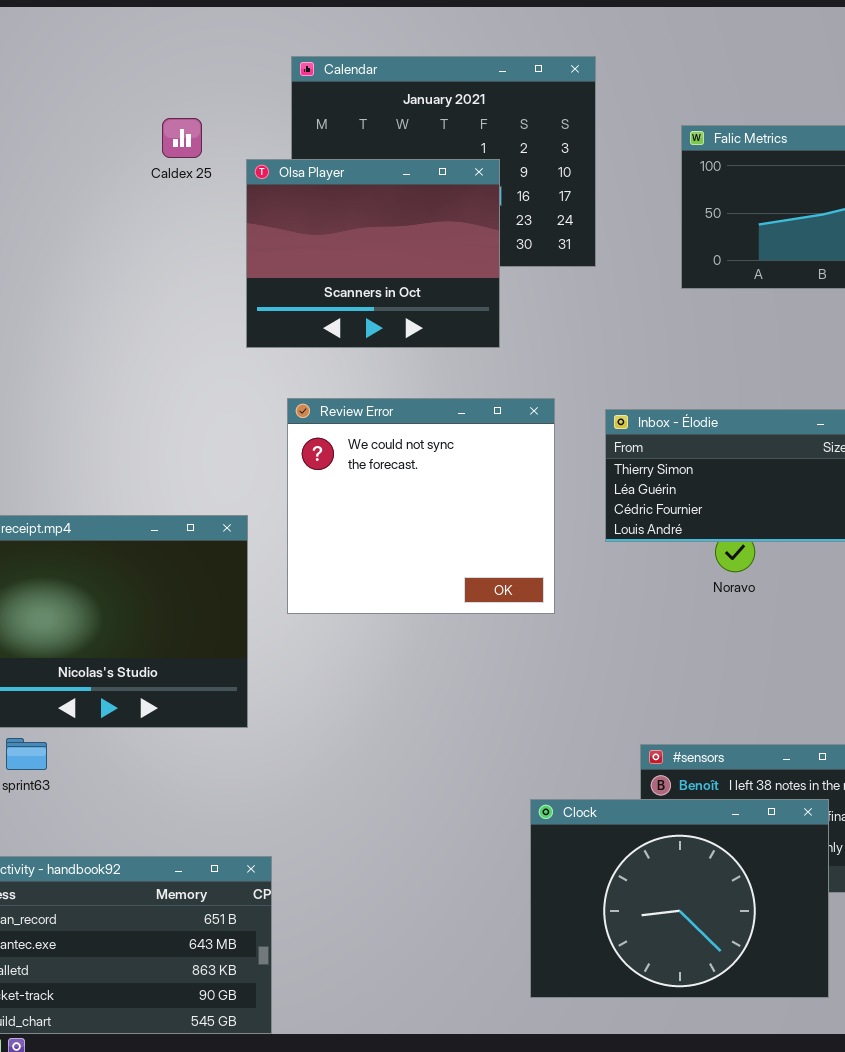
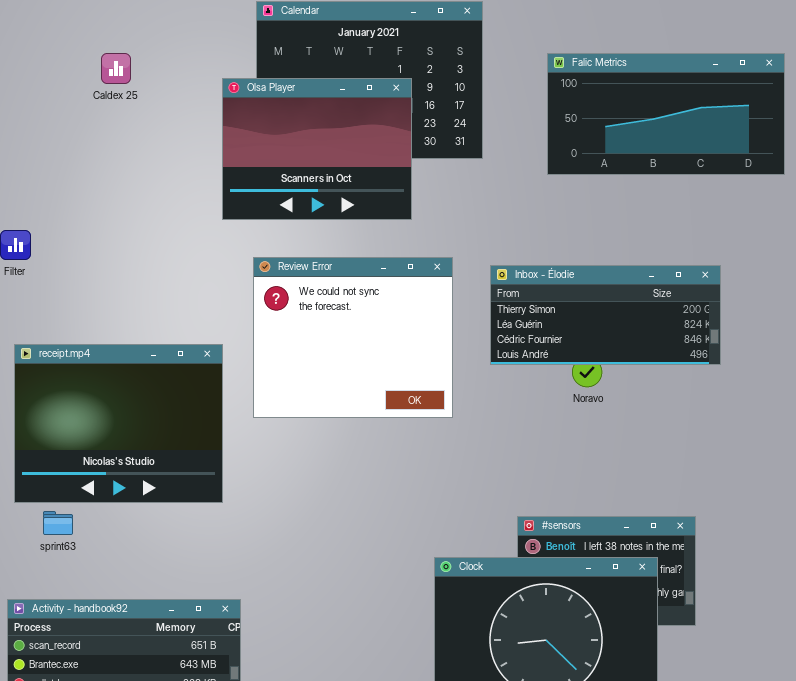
Caldex 25: [162,118,202,158] -> [101,53,131,84], moved

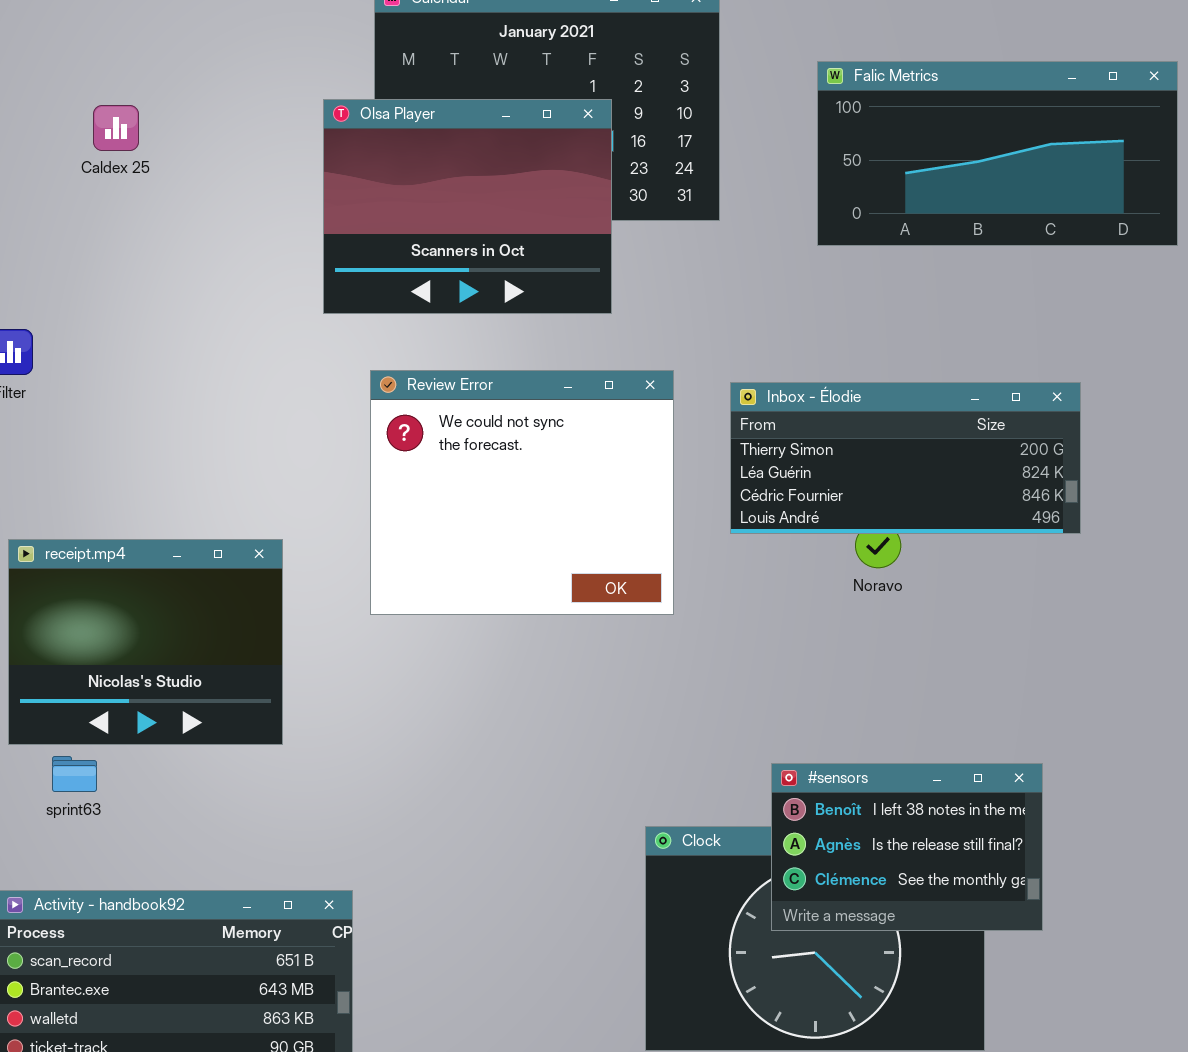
Caldex 25: [101,53,131,84] -> [93,105,139,151], moved
receipt.mp4: [14,344,223,503] -> [8,539,283,745], resized
#sensors: [517,516,696,626] -> [771,763,1043,931], raised

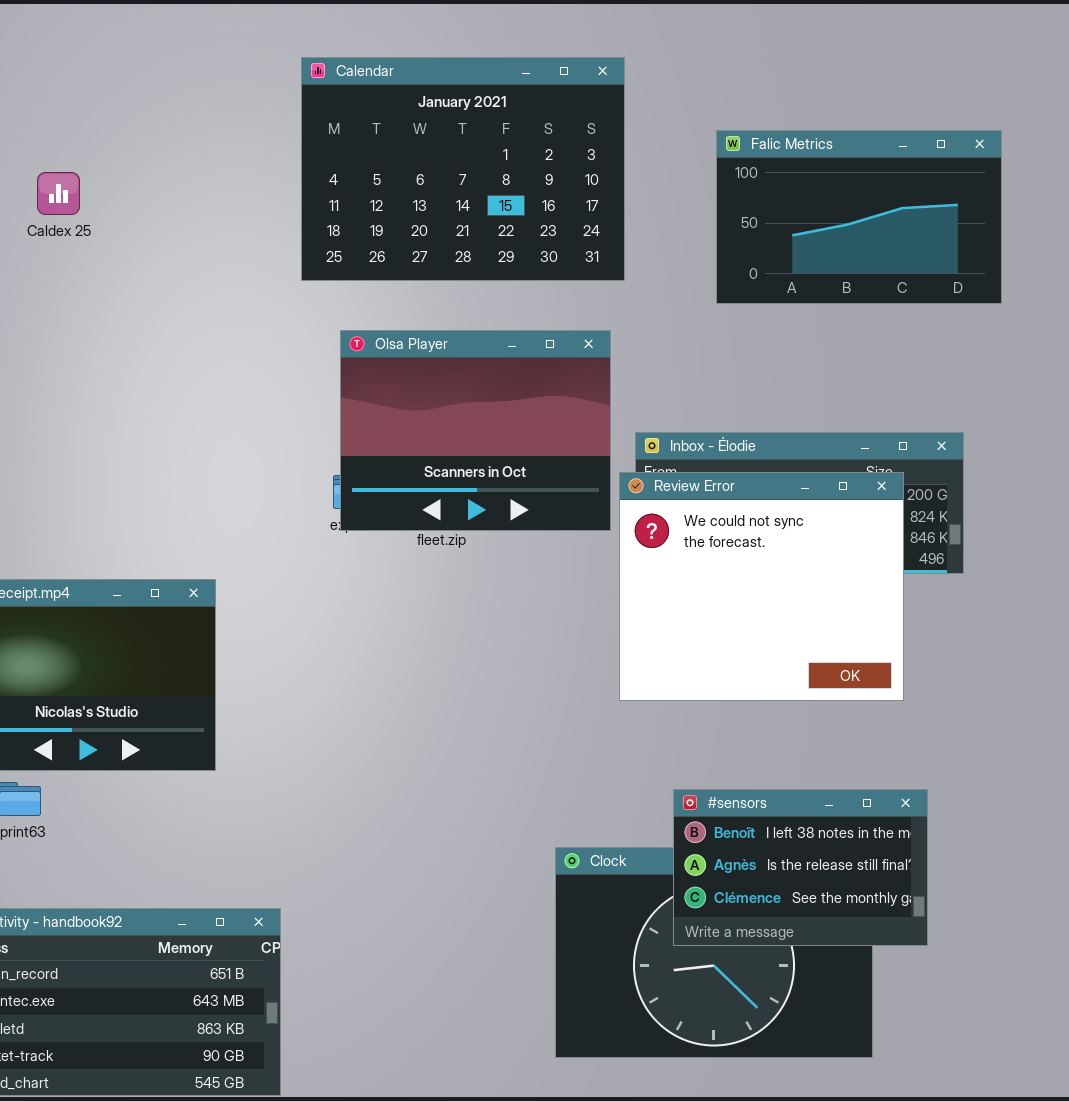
Falic Metrics: [817,61,1178,246] -> [716,130,1002,304], resized
Olsa Player: [323,99,612,314] -> [340,330,611,531], moved
Review Error: [370,370,674,615] -> [619,472,904,701], moved

